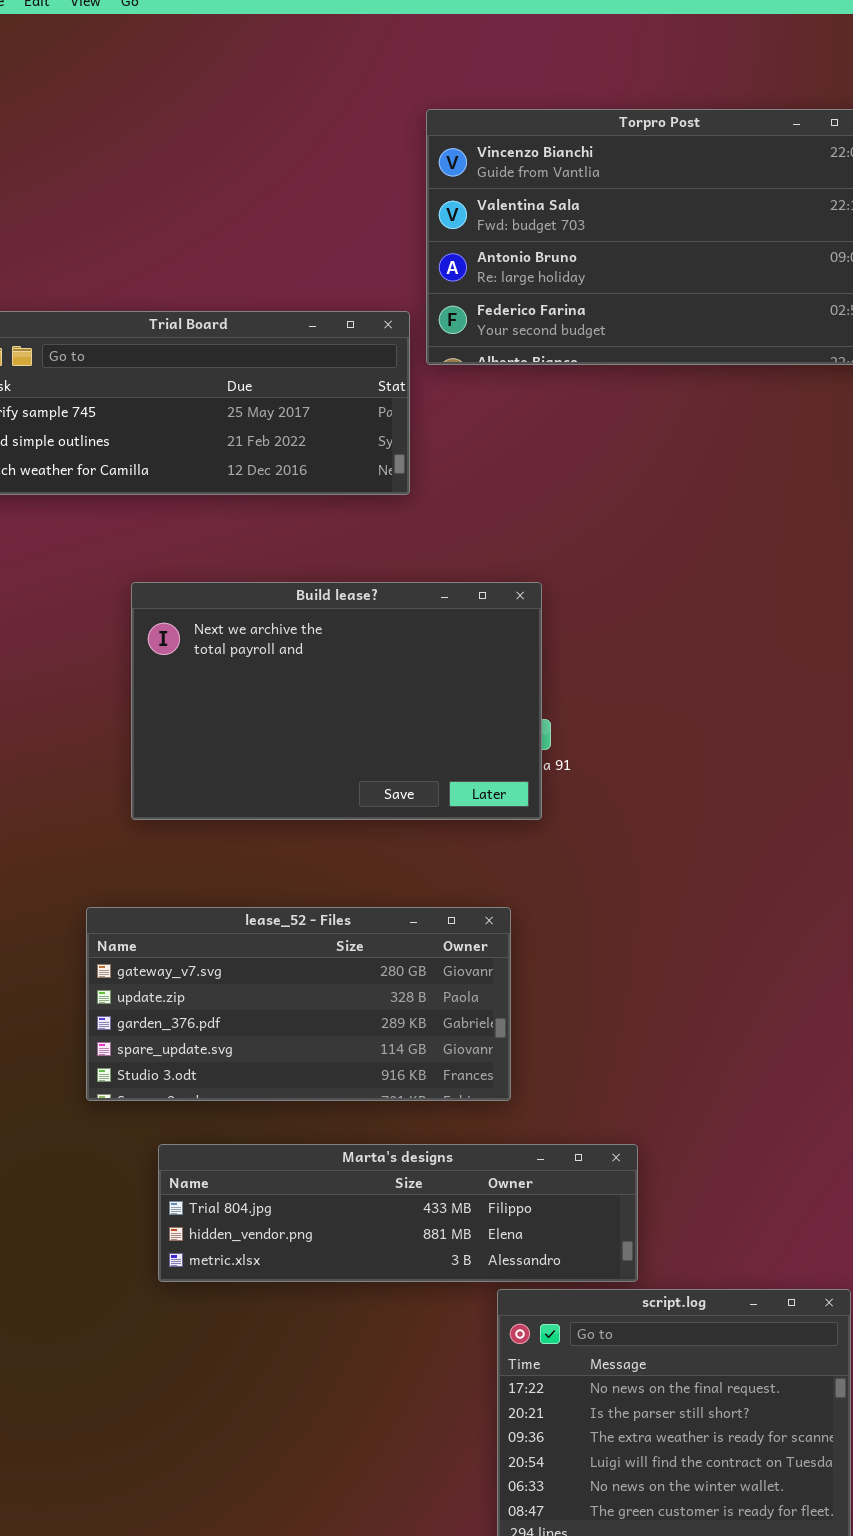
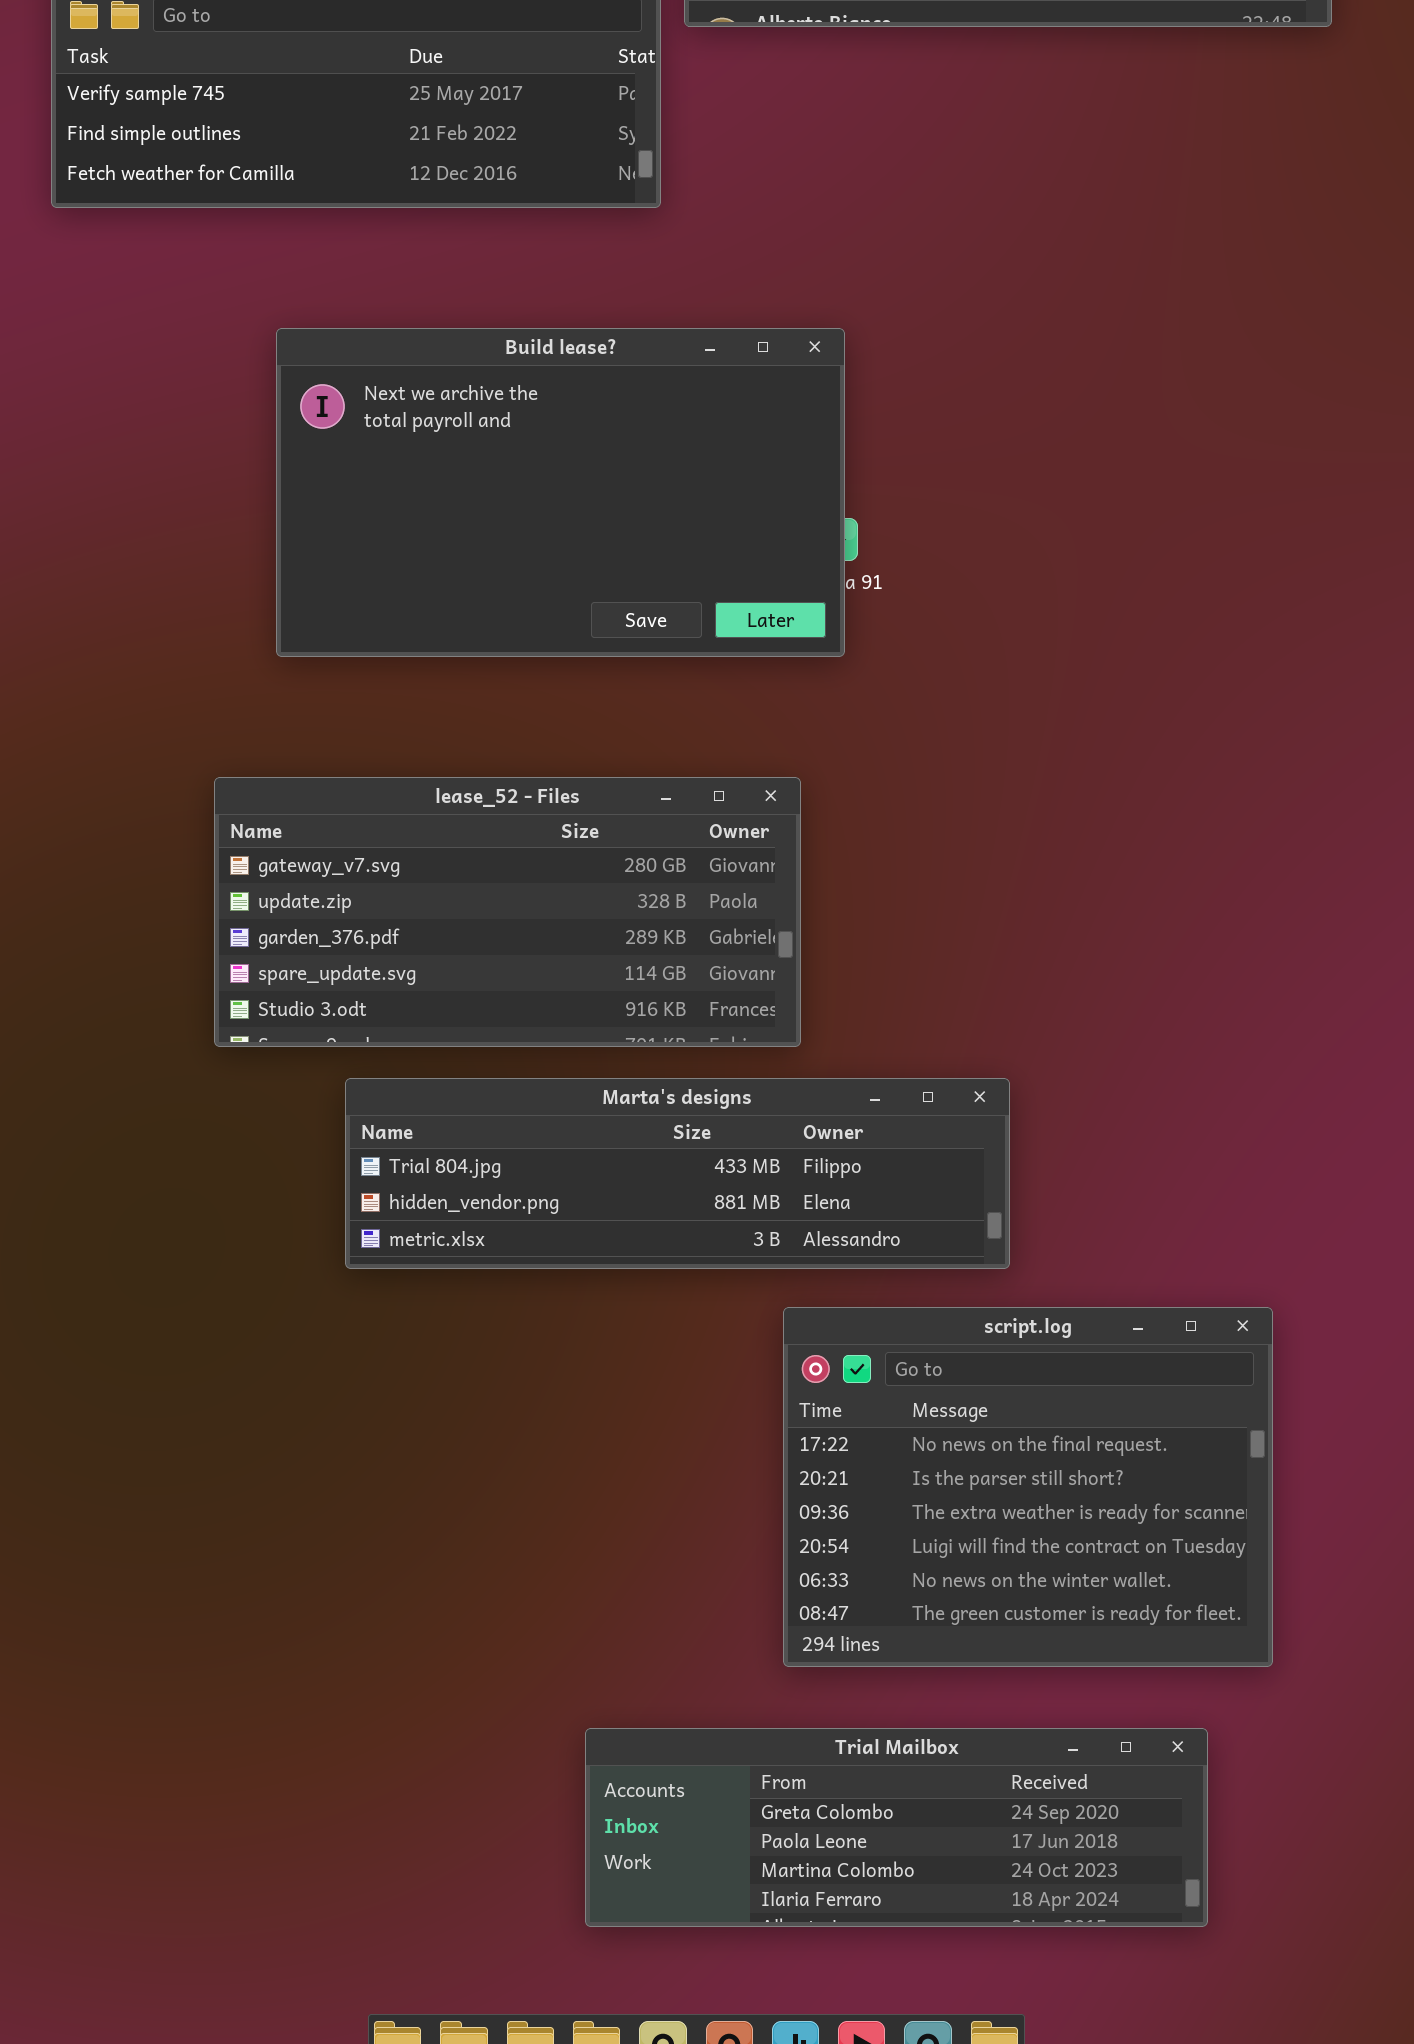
Marta's designs: [158,1144,638,1282] -> [345,1078,1010,1269], moved

